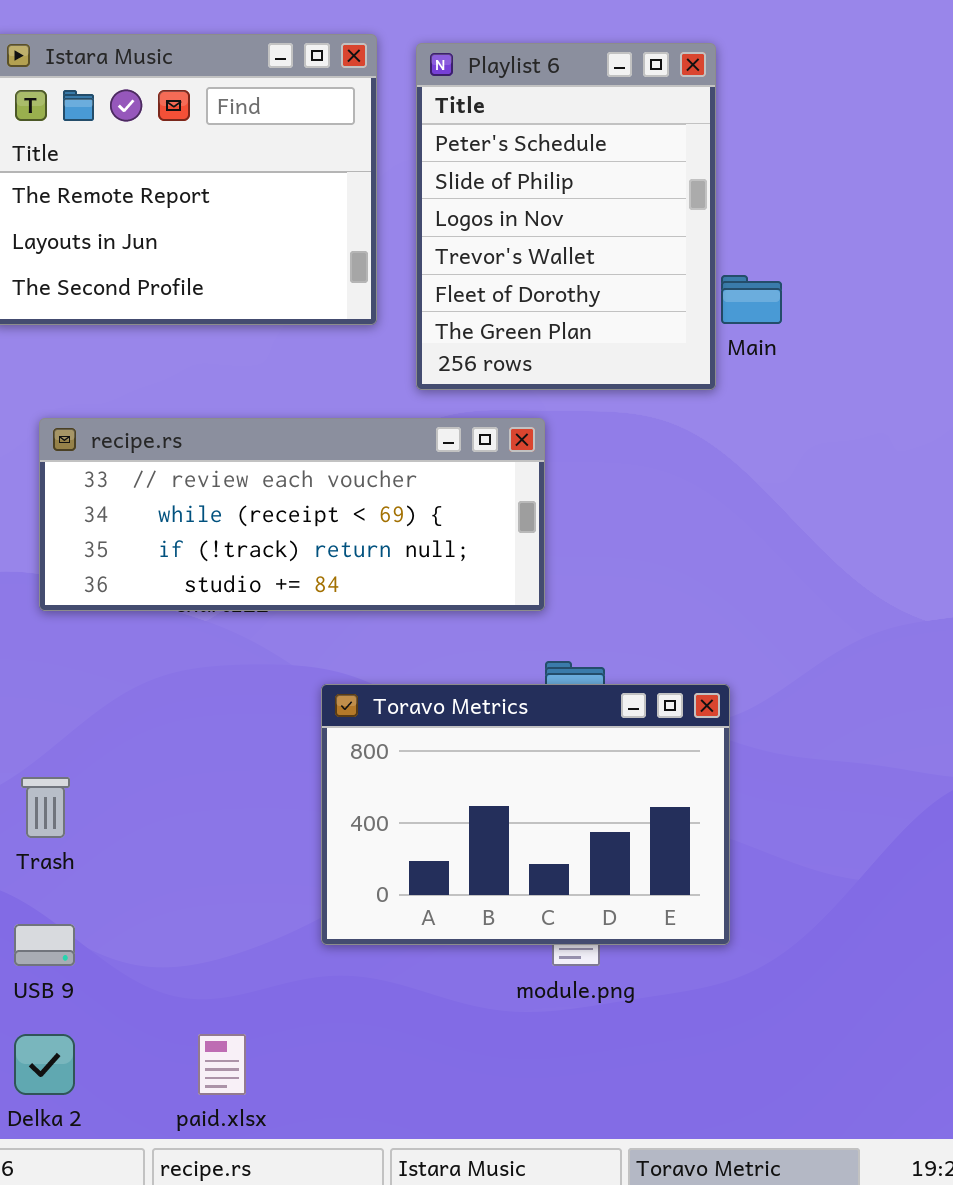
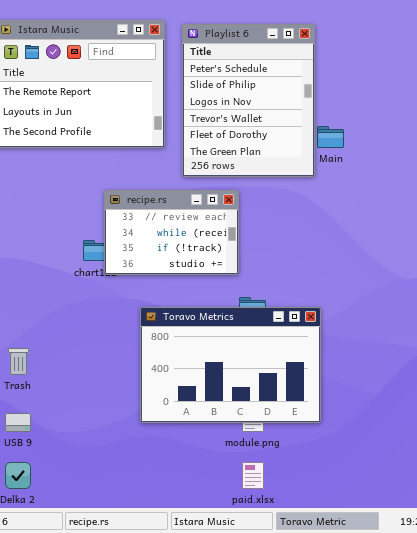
recipe.rs: [39,418,545,611] -> [104,190,239,275], resized
paid.xlsx: [198,1034,246,1095] -> [242,462,264,489], moved

